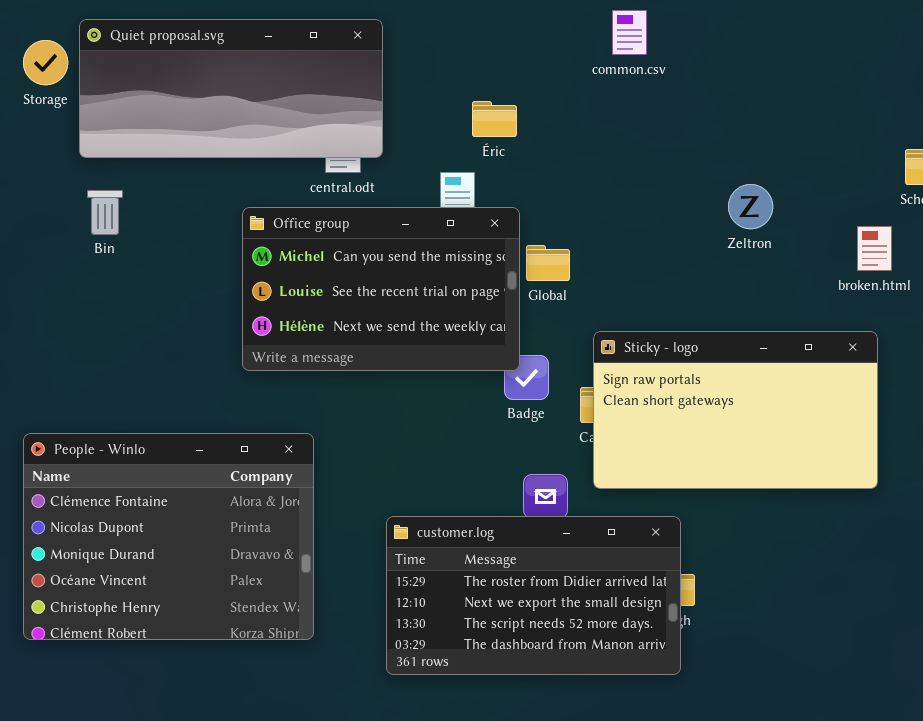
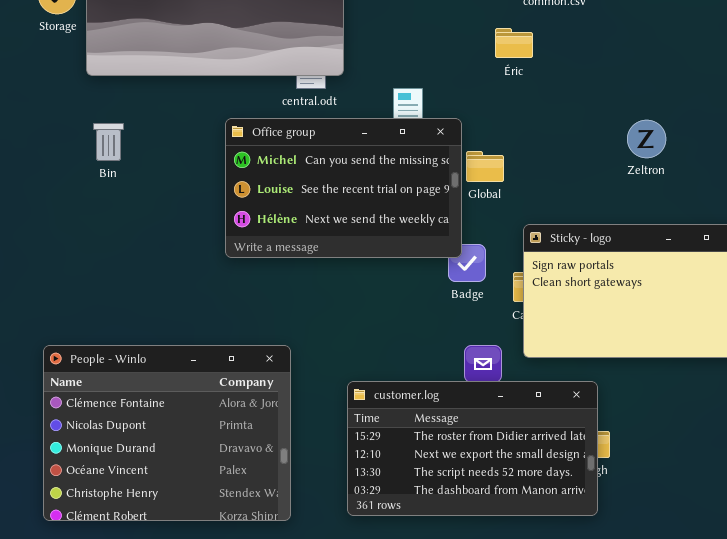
Éric: [472,101,517,137] -> [495,28,533,58], moved
Zeltron: [728,184,773,229] -> [627,120,666,158], moved
Bin: [87,190,123,235] -> [93,123,124,161], moved
People - Winlo: [23,433,314,640] -> [43,345,291,521], moved

